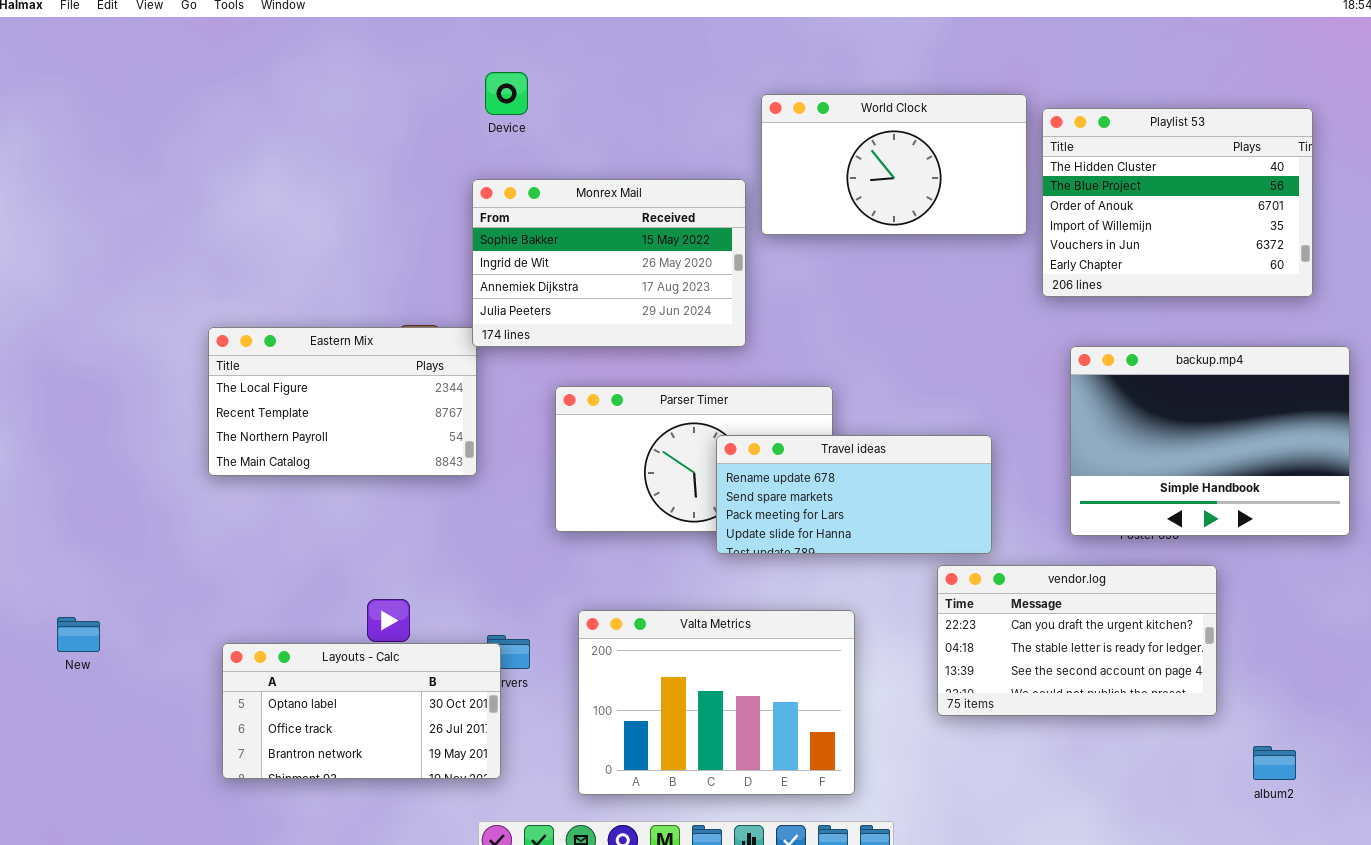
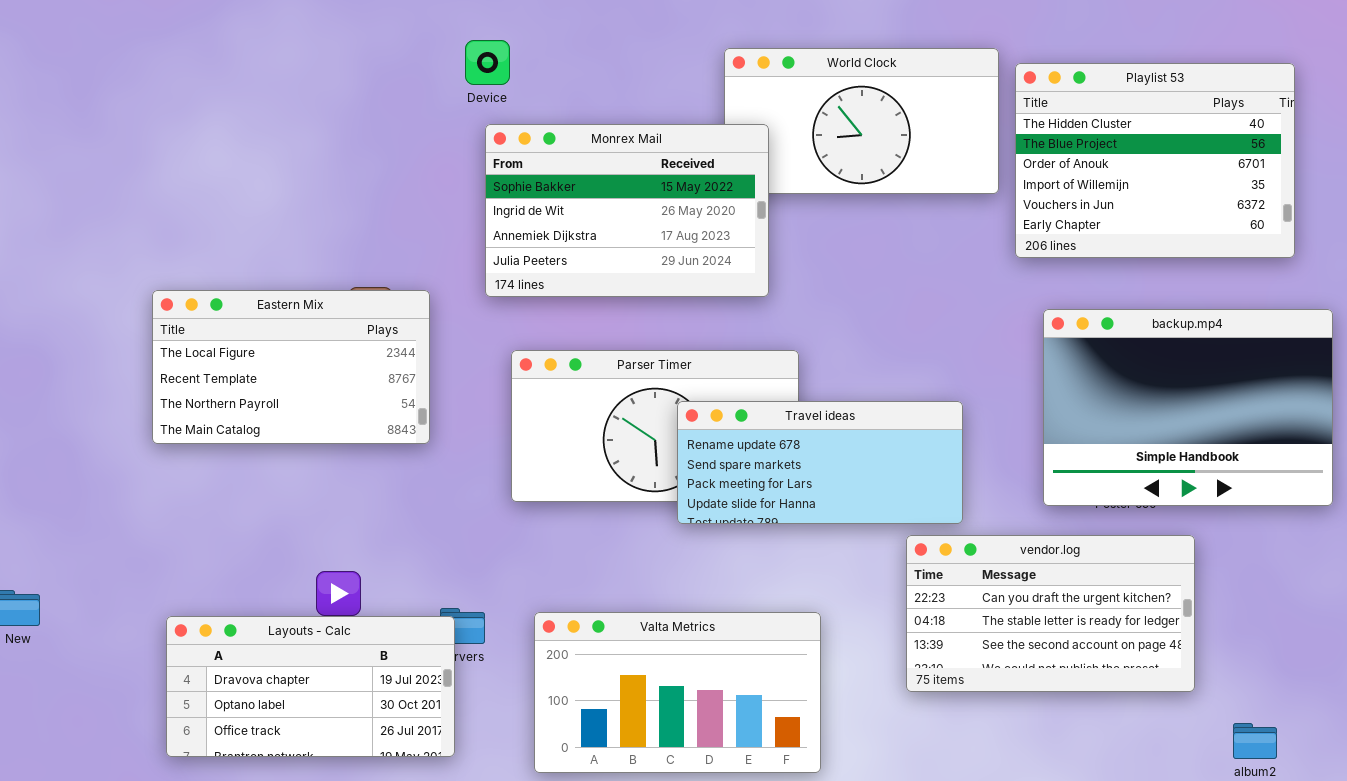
Device: [485,72,528,115] -> [465,40,510,85], moved
Monrex Mail: [472,179,746,347] -> [485,124,769,297], moved
Valta Metrics: [578,610,855,795] -> [534,612,821,773], resized
Layouts - Calc: [222,643,501,779] -> [166,616,455,757], scrolled up 1 row

